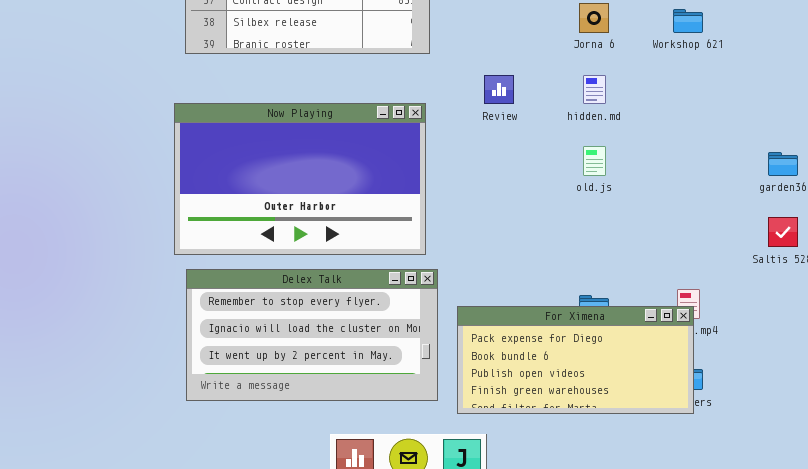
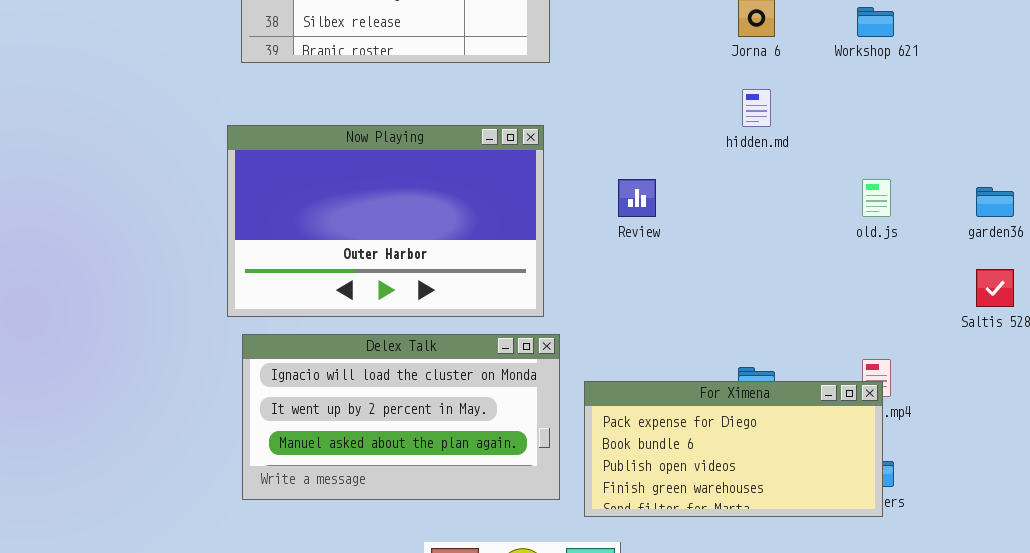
Review: [484,75,514,104] -> [618,179,656,217], moved
old.js: [583,146,606,176] -> [862,179,891,217], moved
Delex Talk: [186,269,438,401] -> [242,334,560,500], scrolled down 1 row

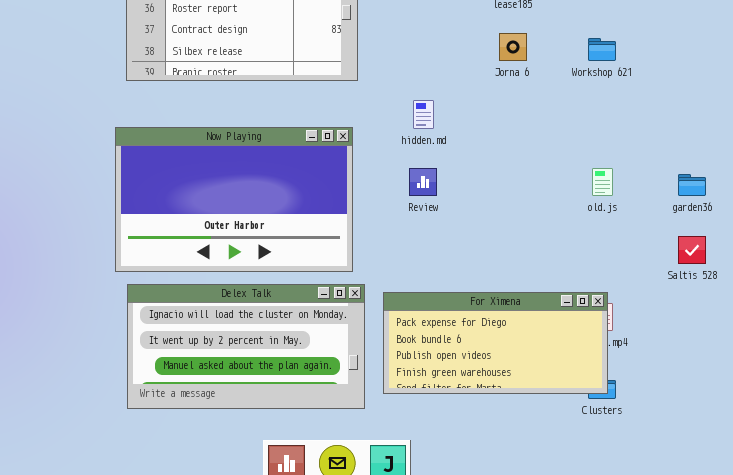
hidden.md: [742,89,771,127] -> [413,100,434,129], moved
For Ximena: [584,381,883,517] -> [383,292,608,394], moved

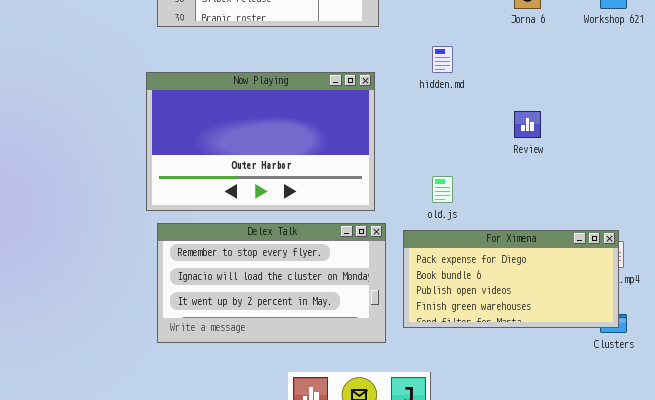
Review: [409,168,437,196] -> [514,111,541,138], moved
old.js: [592,168,613,196] -> [432,176,453,203], moved
Delex Talk: [127,284,365,409] -> [157,223,386,343], scrolled up 1 row

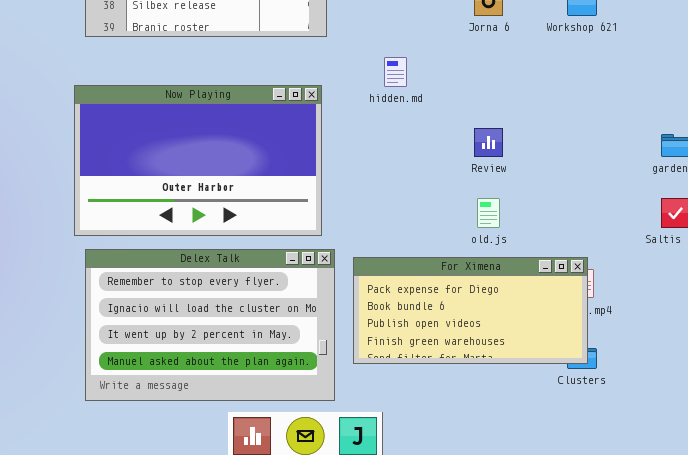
old.js: [432,176,453,203] -> [477,198,500,228], moved
Delex Talk: [157,223,386,343] -> [85,249,335,401], resized

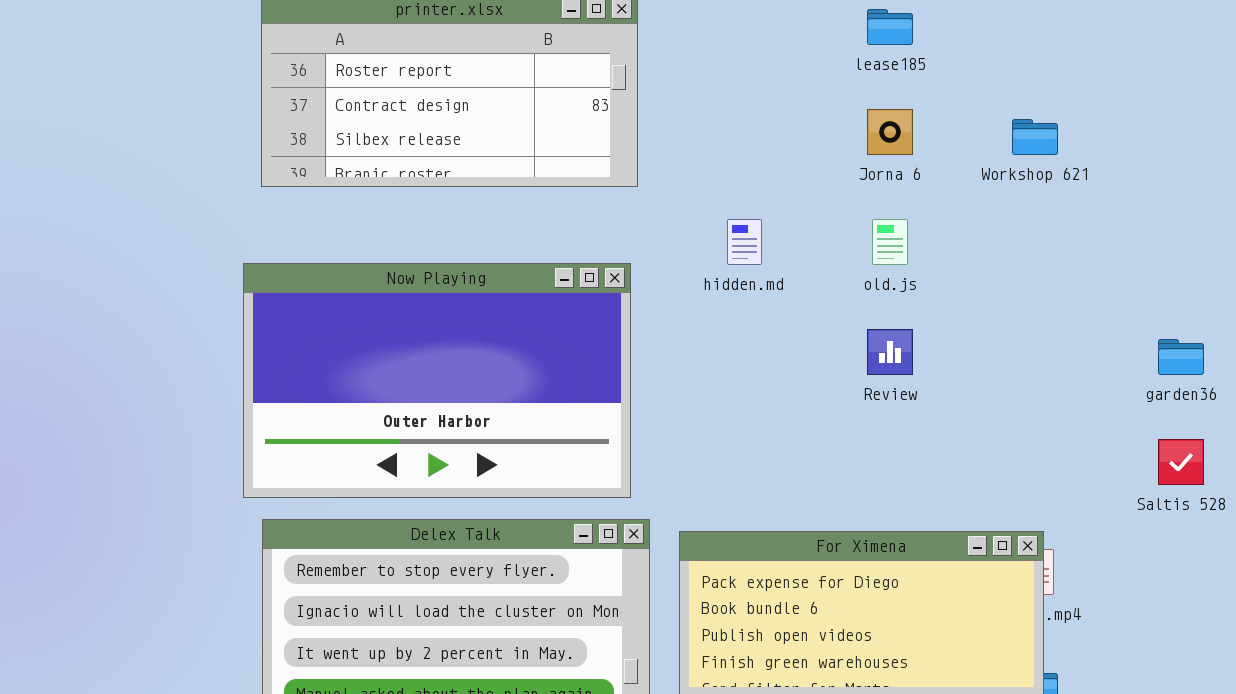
old.js: [477,198,500,228] -> [872,219,908,265], moved

